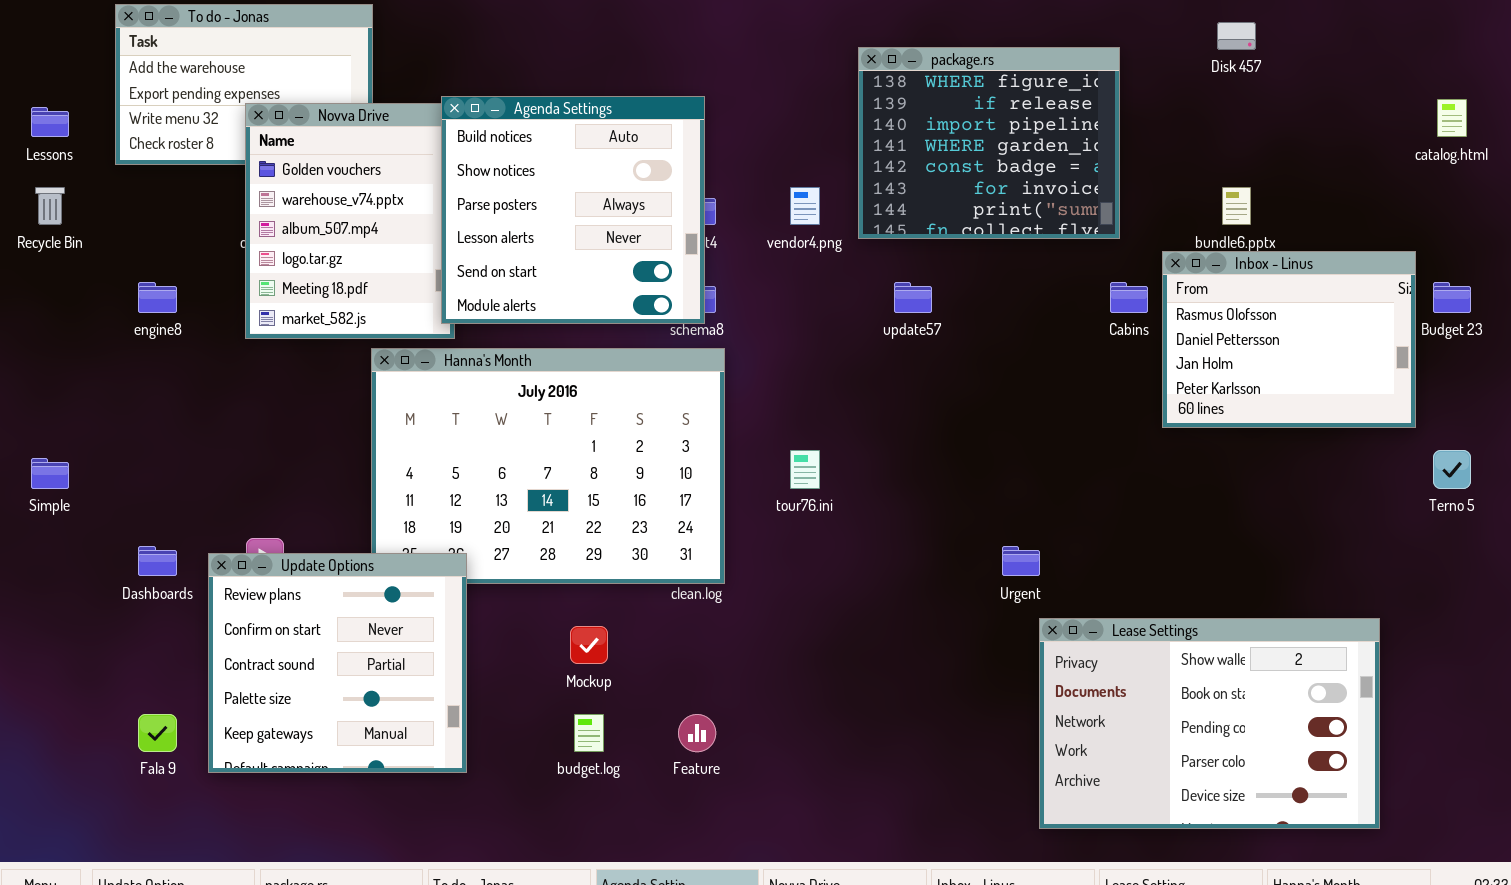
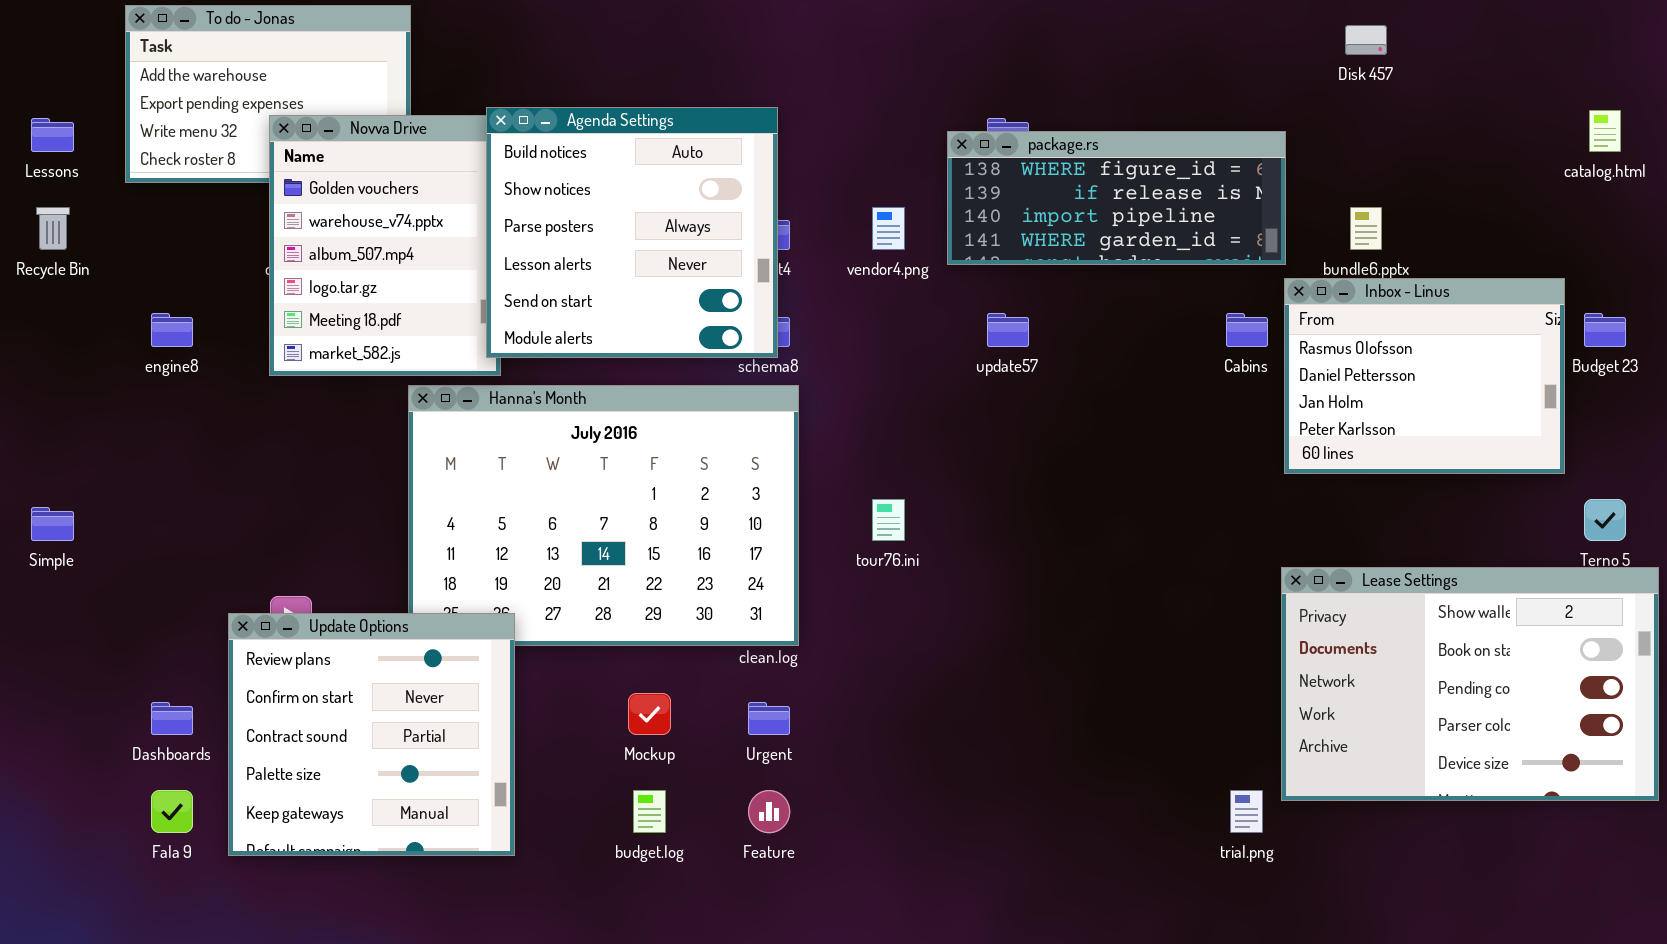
package.rs: [858,47,1120,239] -> [947,131,1286,265], resized
Dashboards: [138,546,177,576] -> [151,702,193,735], moved
Urgent: [1002,546,1040,576] -> [748,702,790,735], moved
Lease Settings: [1039,618,1380,829] -> [1281,567,1659,801], moved

